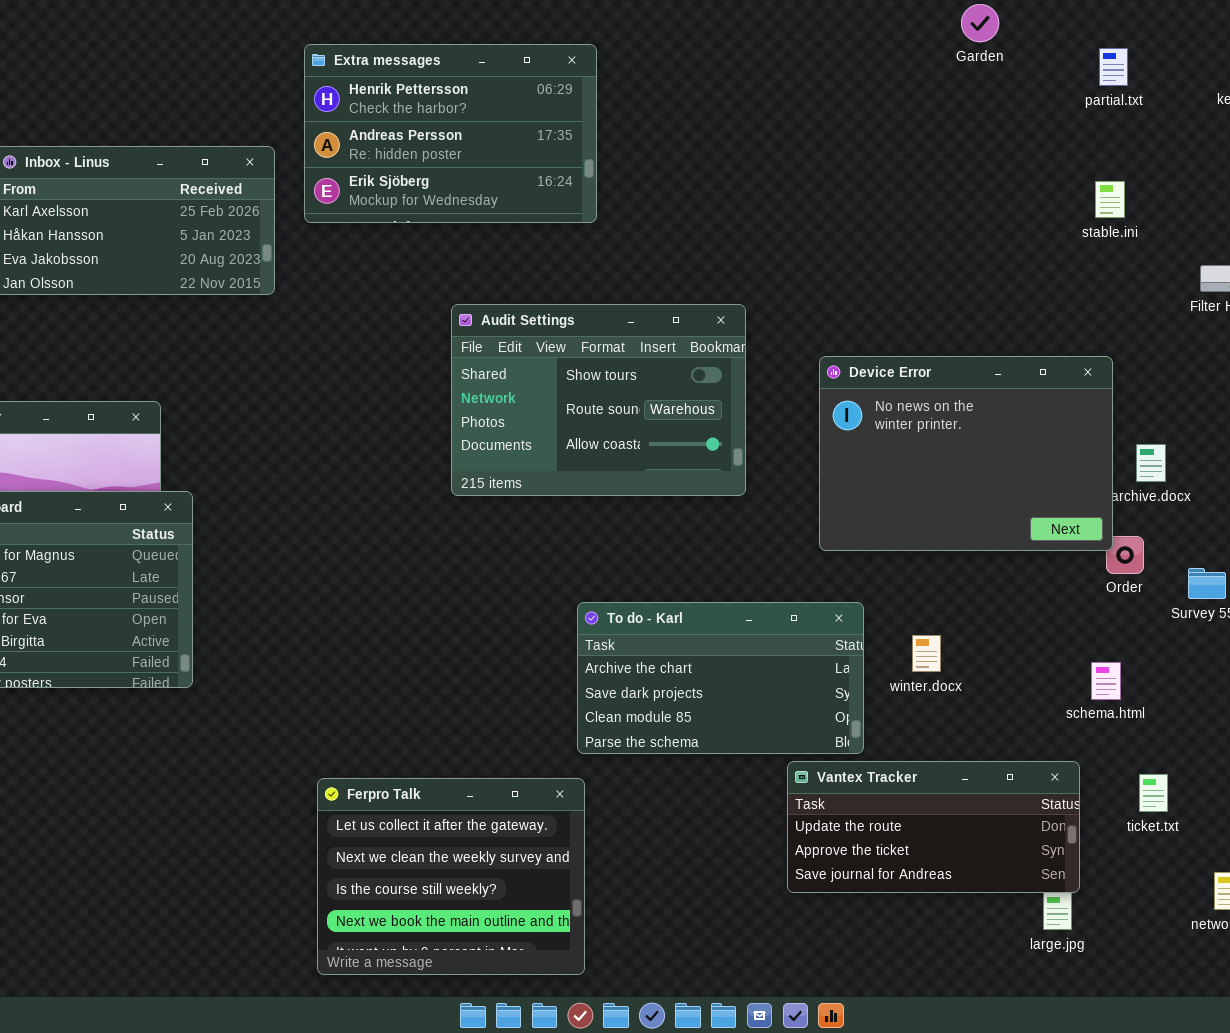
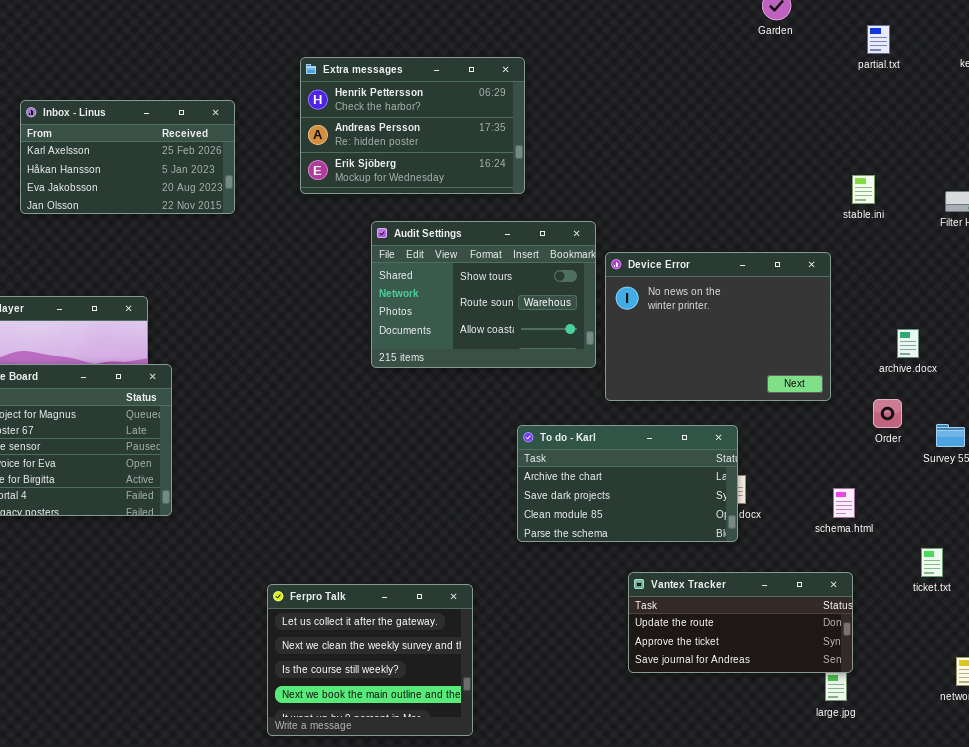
Extra messages: [304,44,597,223] -> [300,57,525,194], moved
stable.ini: [1095,181,1125,218] -> [852,175,875,204], moved
Device Error: [819,356,1113,551] -> [605,252,831,401], moved
To do - Karl: [577,602,864,754] -> [517,425,738,542], moved
schema.html: [1091,662,1121,700] -> [833,488,855,518], moved
ticket.txt: [1139,774,1168,812] -> [921,548,943,577], moved

